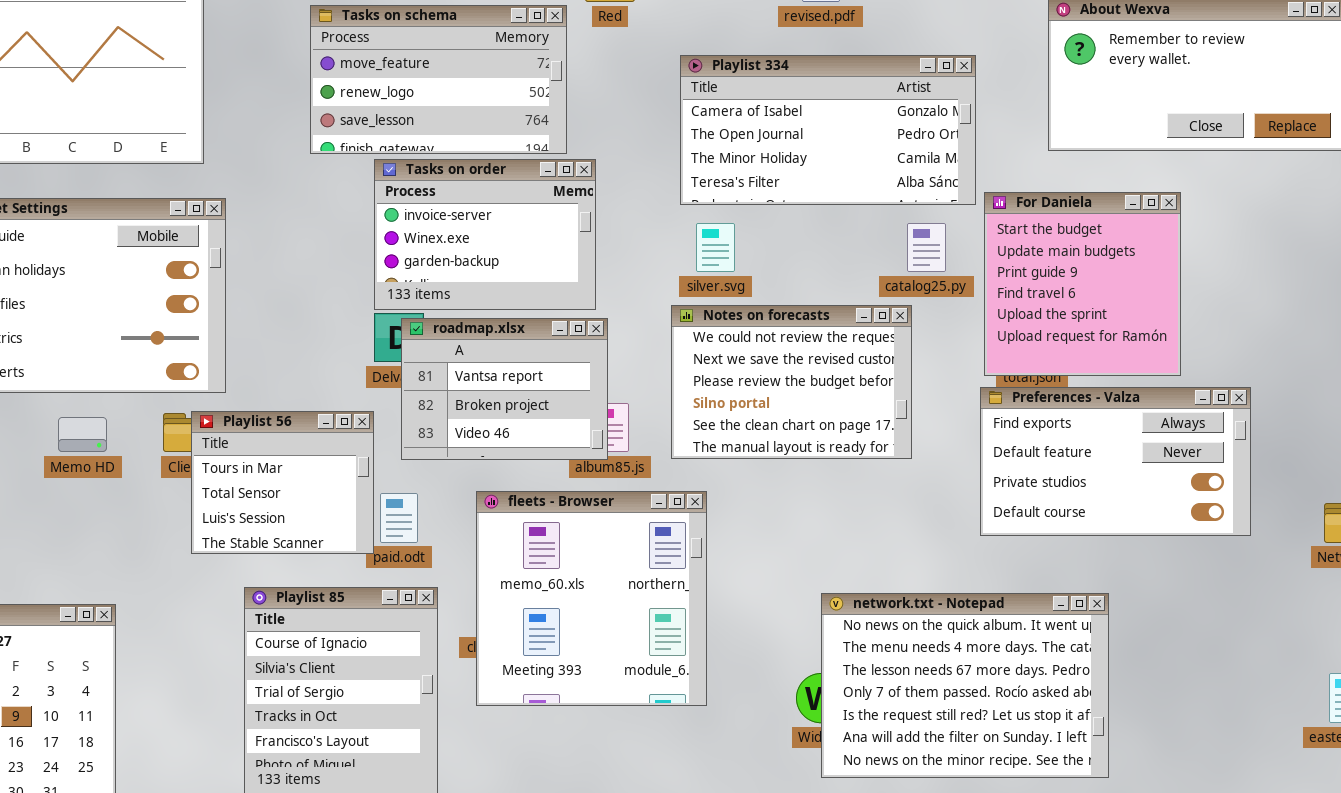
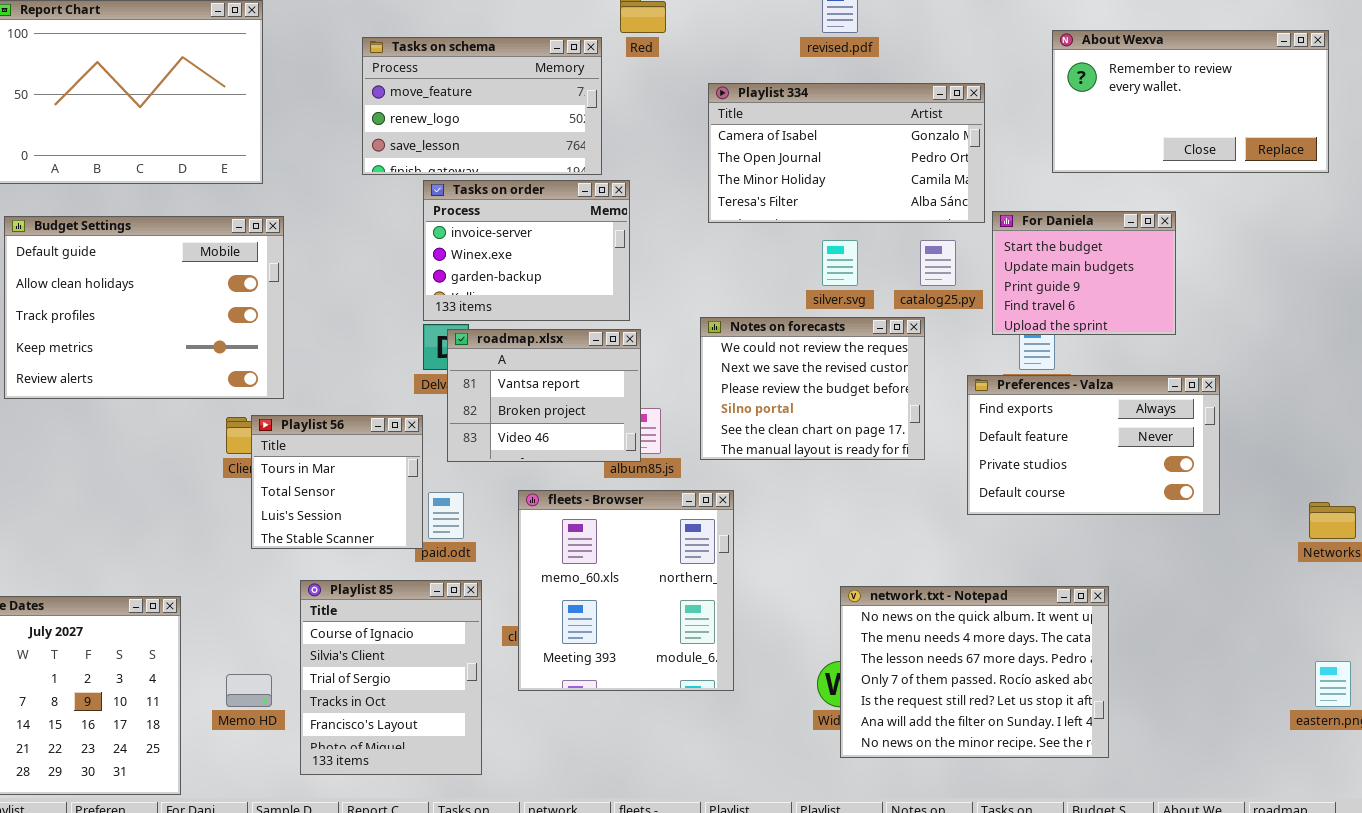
For Daniela: [984,192,1181,376] -> [992,211,1176,335], resized
silver.svg: [696,223,735,272] -> [822,240,858,286], moved
Preferences - Valza: [980,387,1251,536] -> [967,375,1220,515], moved
Memo HD: [58,417,107,452] -> [226,674,272,707], moved

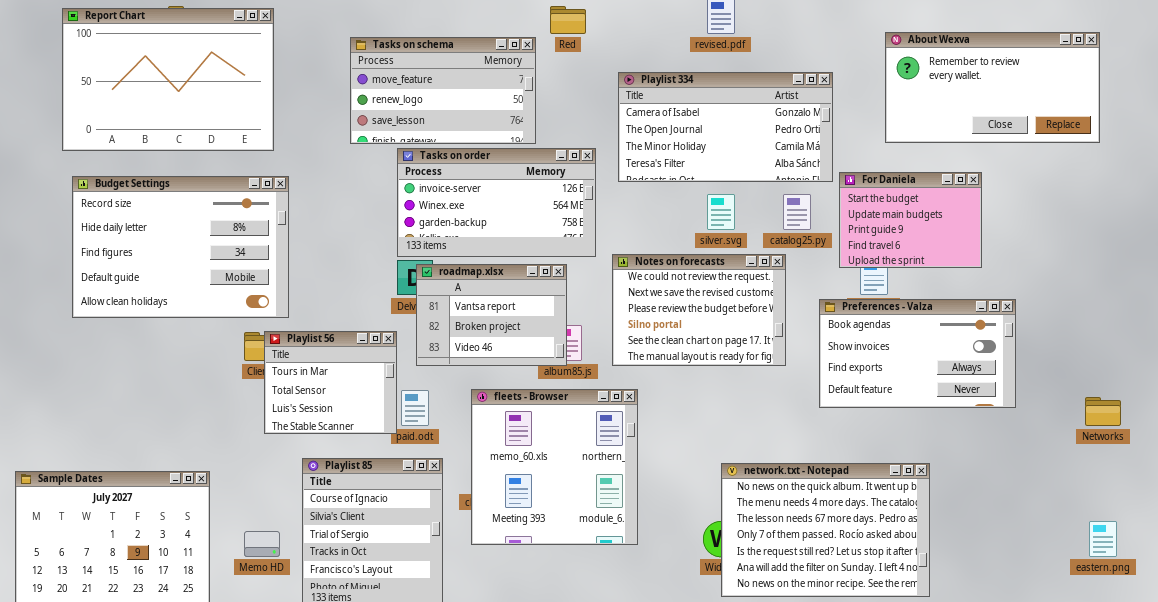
Tasks on order: [423,180,630,321] -> [397,148,596,257], resized
Budget Settings: [4,216,284,399] -> [72,176,289,318], scrolled up 3 rows
Preferences - Valza: [967,375,1220,515] -> [819,299,1016,408], scrolled up 2 rows

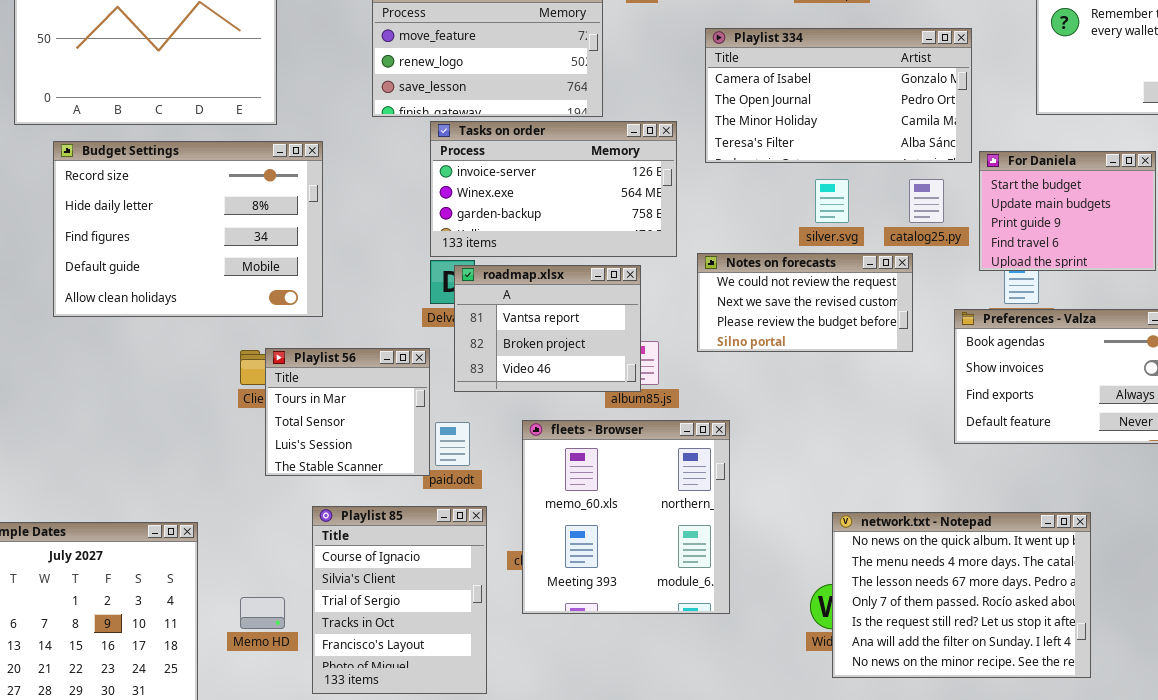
Budget Settings: [72,176,289,318] -> [53,141,323,317], moved
Notes on forecasts: [612,254,786,366] -> [697,253,913,352], resized

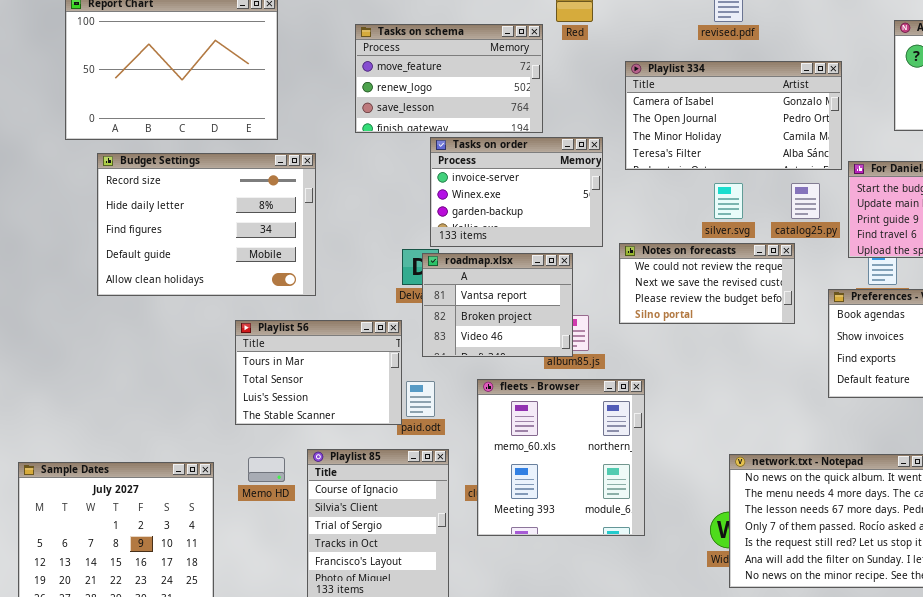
Tasks on order: [430,121,677,257] -> [430,137,603,247], resized
Playlist 56: [265,348,430,476] -> [235,320,402,425], resized
Memo HD: [240,597,285,629] -> [248,457,285,482], moved

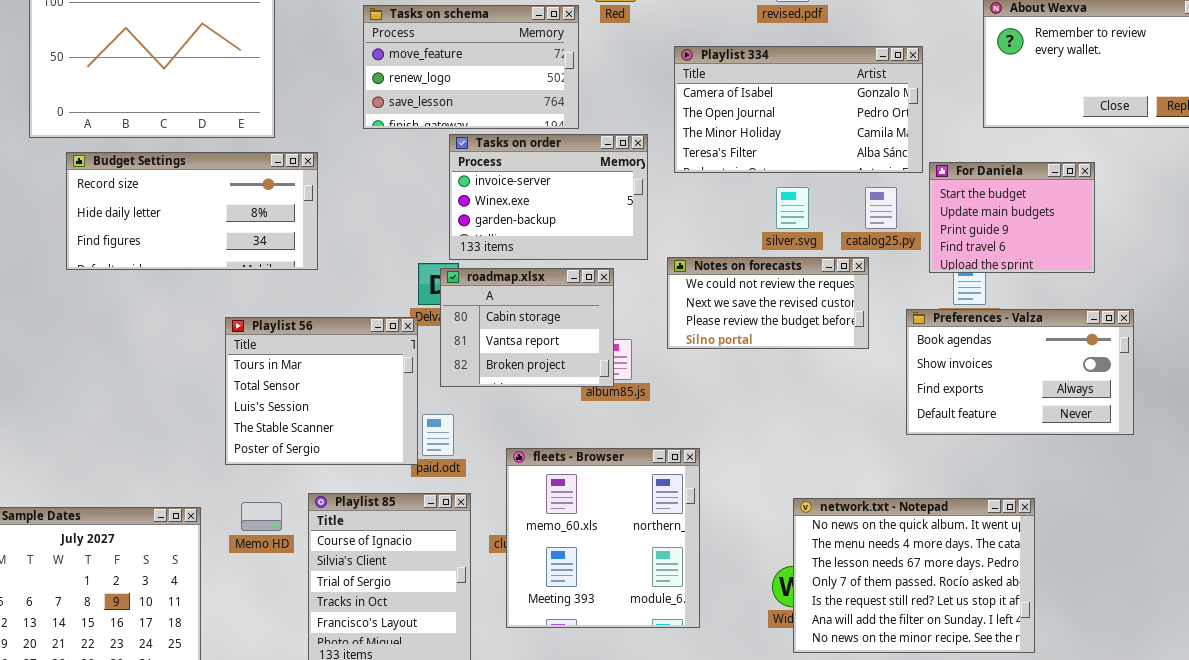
Budget Settings: [97,153,316,296] -> [66,152,318,270], resized
roadmap.xlsx: [422,253,573,357] -> [440,268,614,387], scrolled up 1 row
Playlist 56: [235,320,402,425] -> [225,317,418,465], resized
fleets - Browser: [477,379,645,536] -> [506,448,700,628], moved

